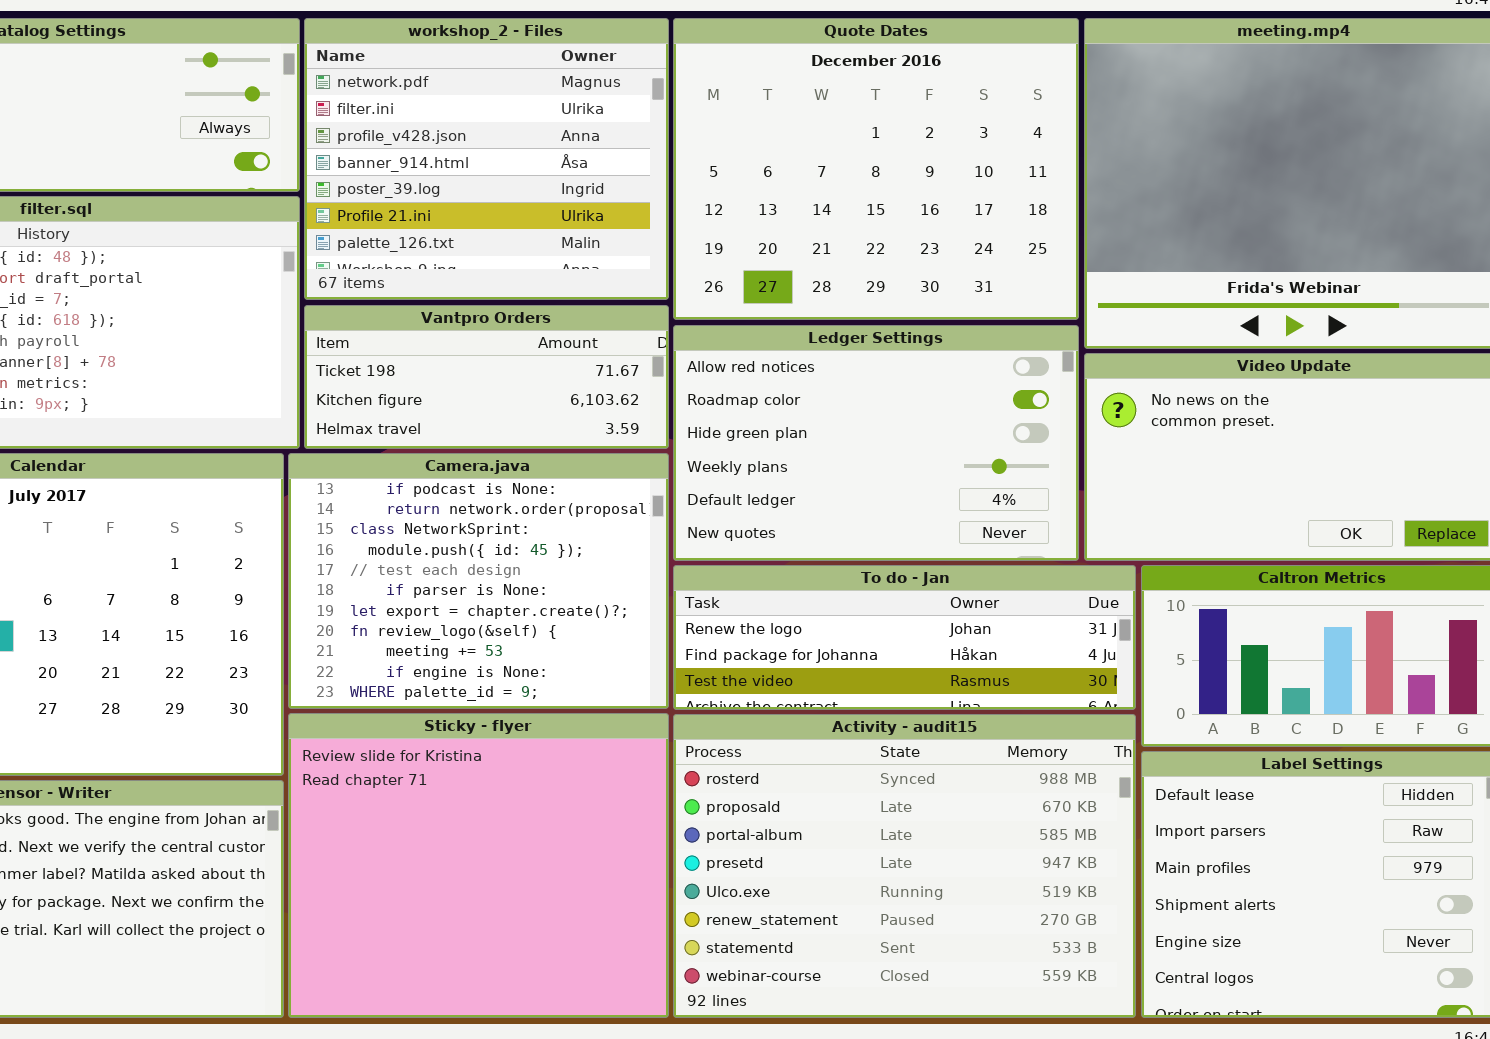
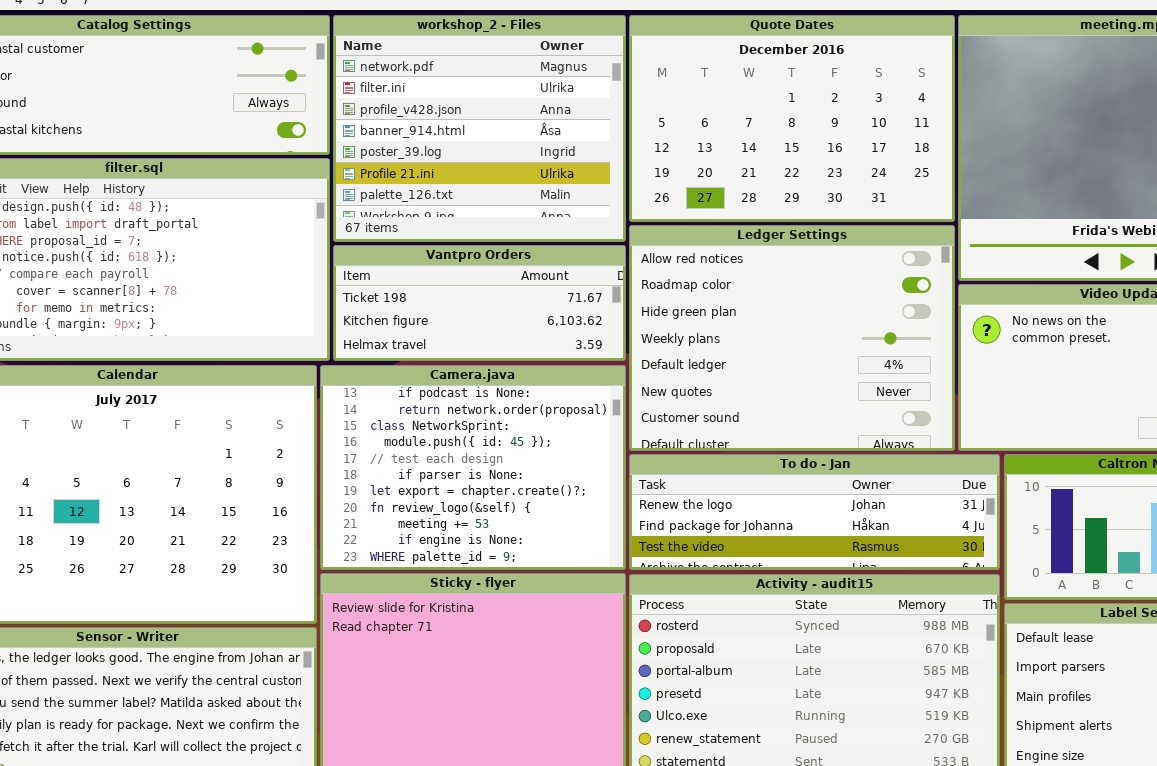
Quote Dates: [673,18,1079,320] -> [629,15,955,222], resized
Ledger Settings: [673,325,1079,561] -> [629,225,955,451], resized

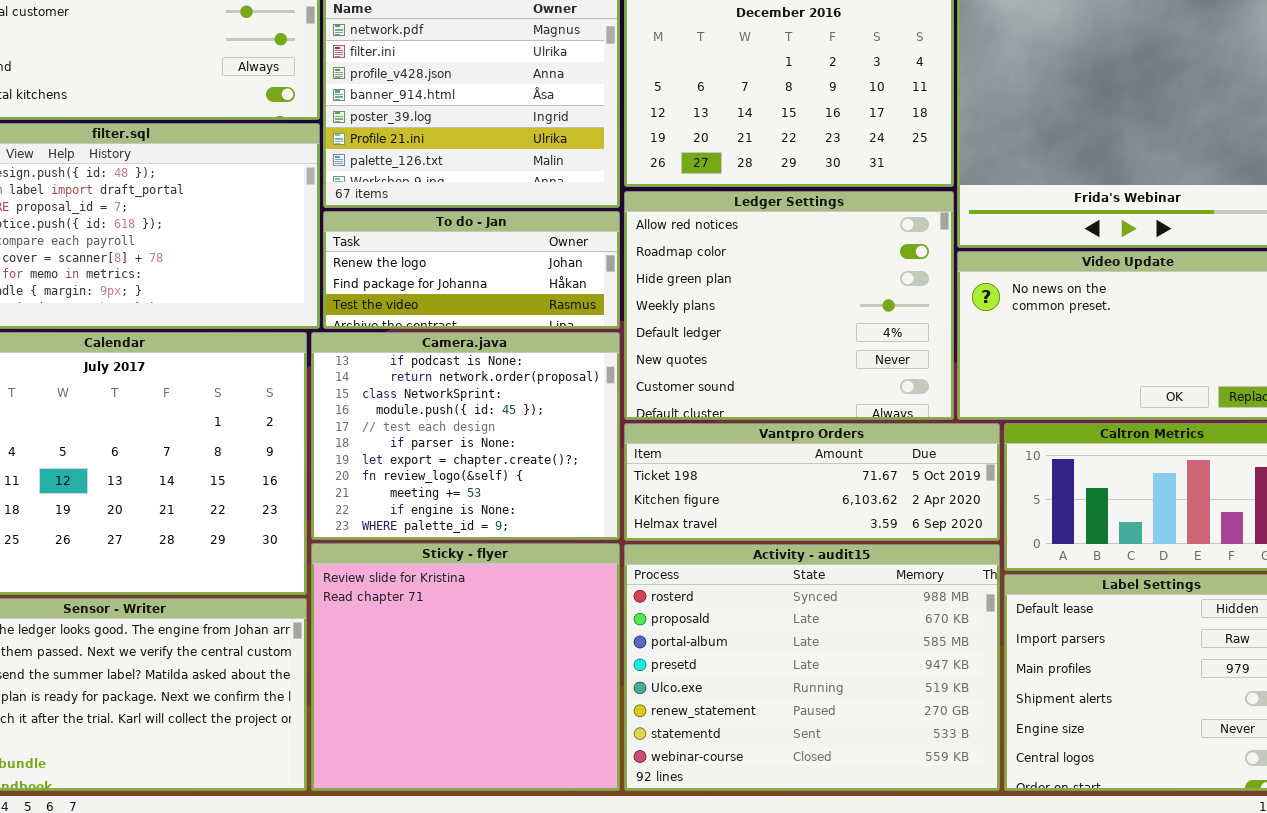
Vantpro Orders: [333,245,626,361] -> [624,423,1000,541], moved, resized
To do - Jan: [629,454,1000,570] -> [323,211,620,329], moved, resized

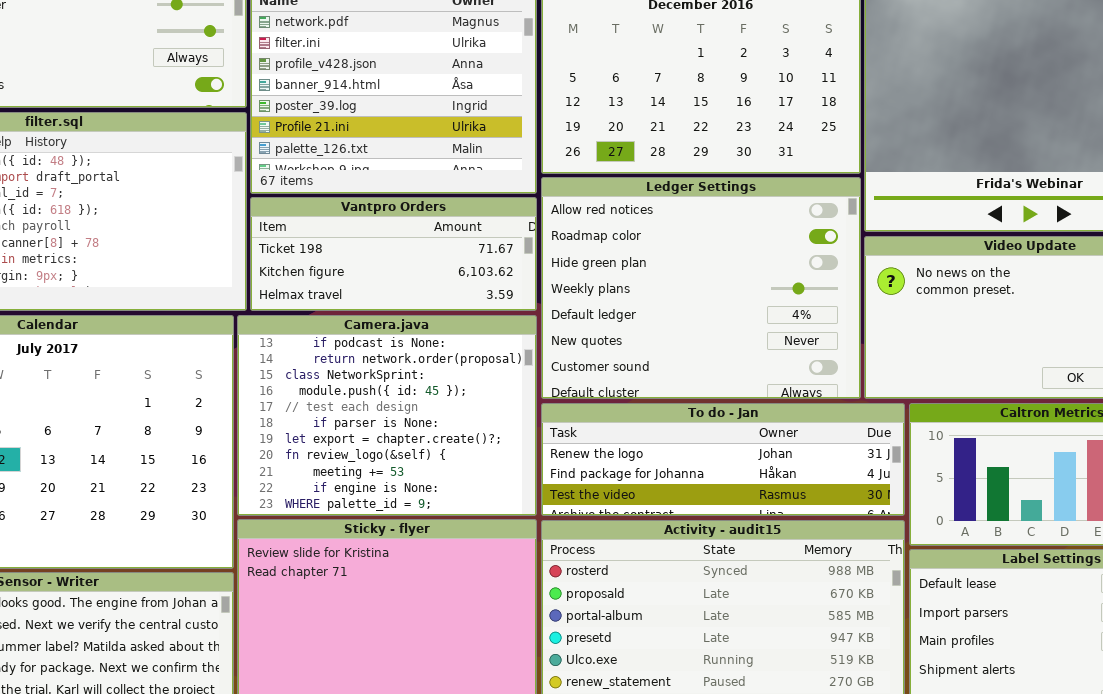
To do - Jan: [323,211,620,329] -> [541,403,905,516], moved, resized
Vantpro Orders: [624,423,1000,541] -> [250,197,537,311], moved, resized

